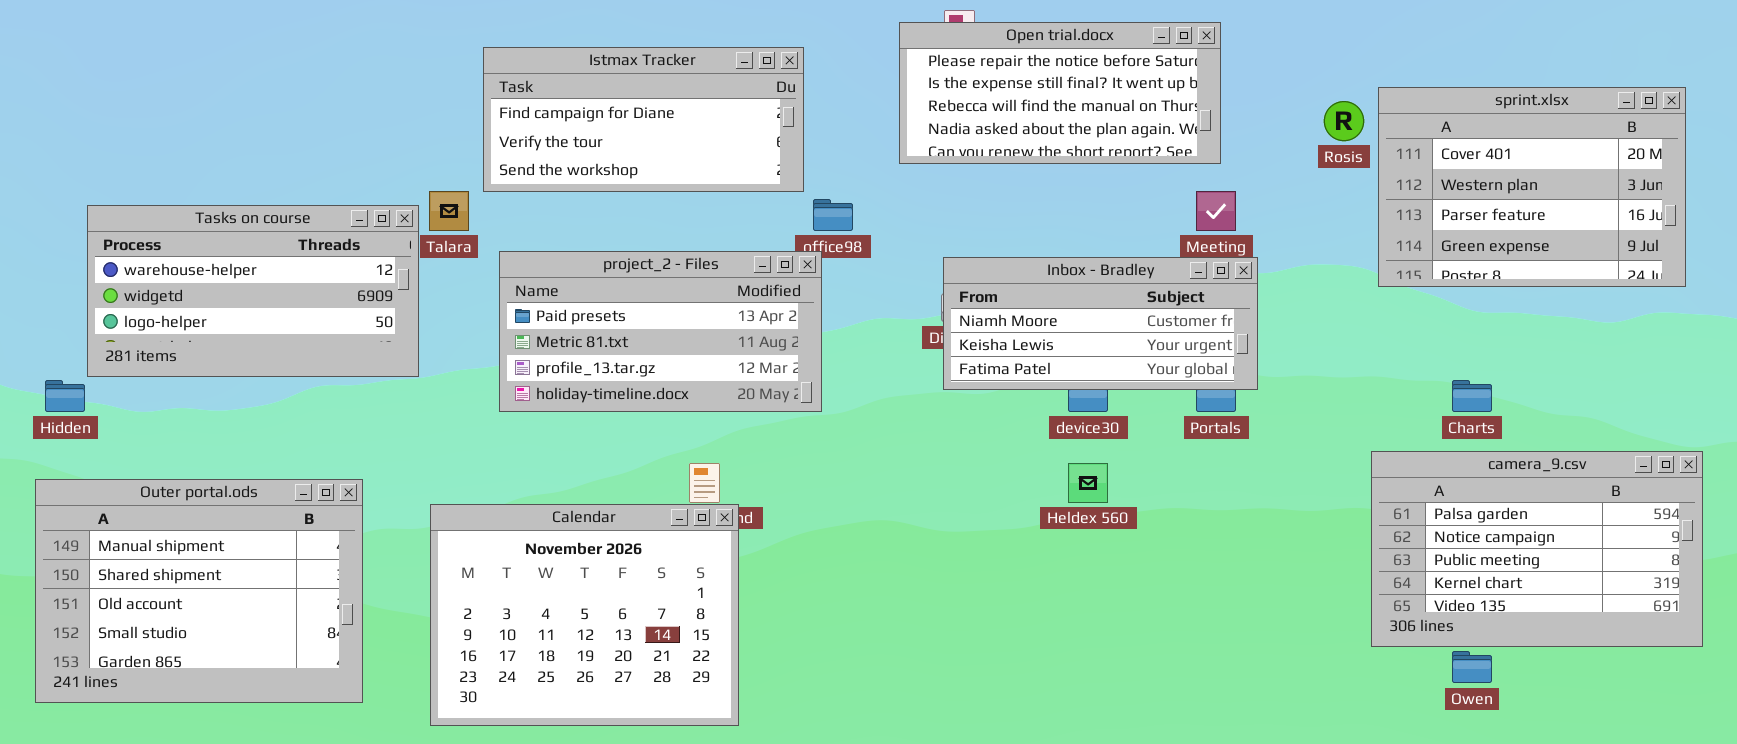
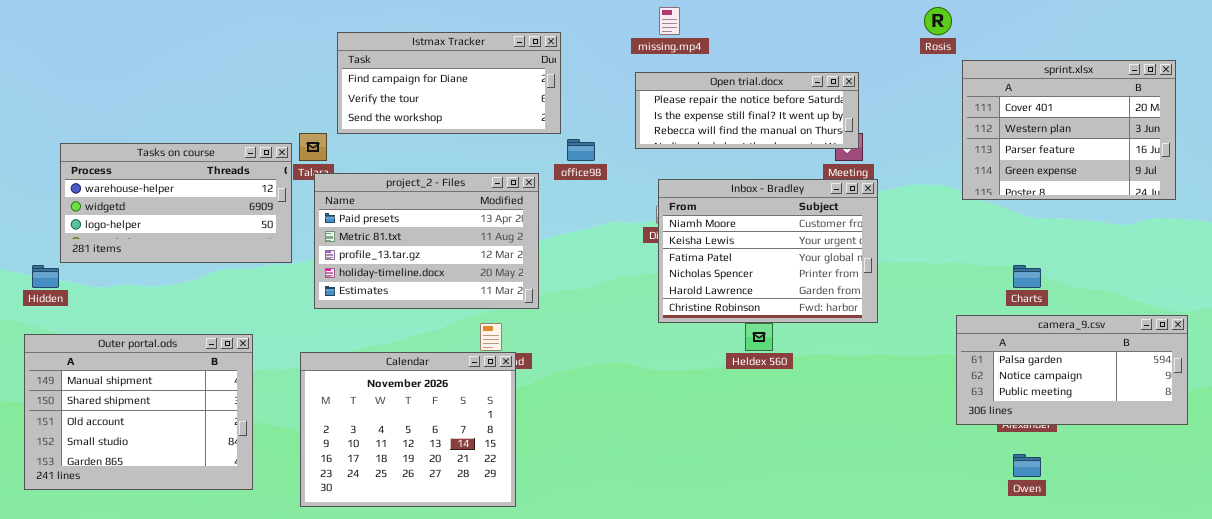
Open trial.docx: [899,22,1221,164] -> [635,72,859,149], moved, resized
Rosis: [1324,101,1364,141] -> [924,7,952,35], moved
project_2 - Files: [499,251,822,412] -> [314,173,539,309], moved, resized
Inbox - Bradley: [943,257,1258,390] -> [658,179,878,323], resized
camera_9.csv: [1371,451,1703,647] -> [956,315,1188,425], resized

